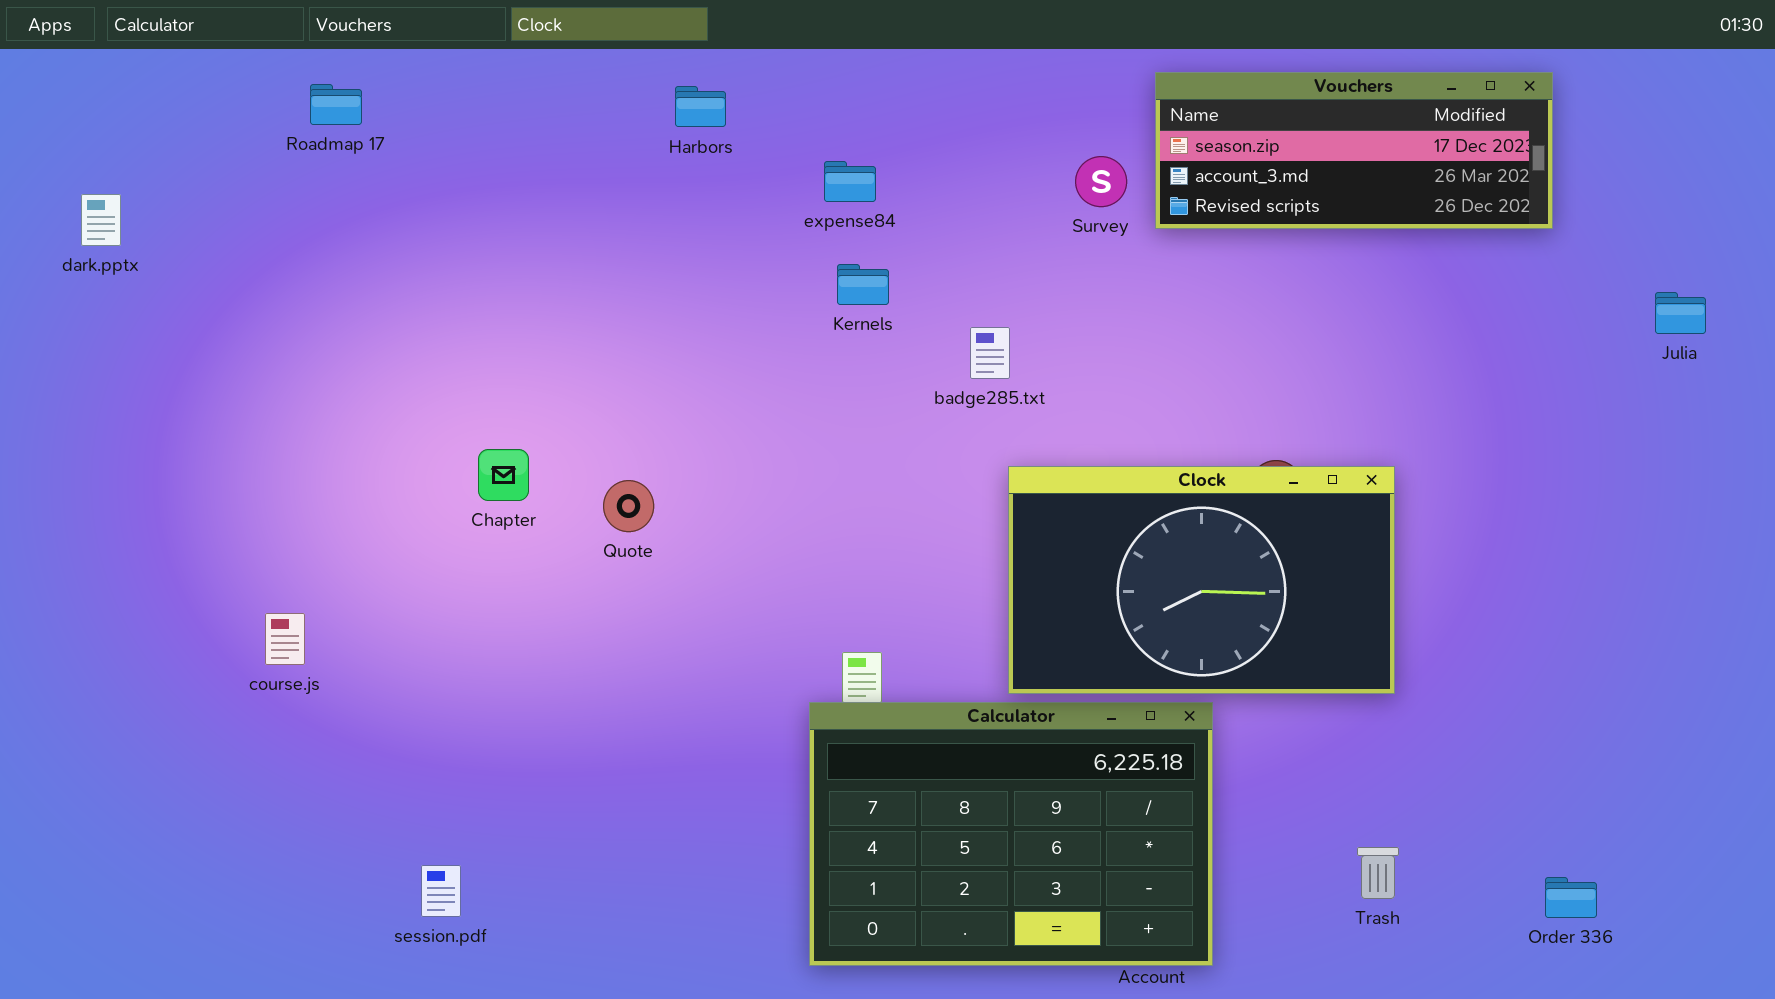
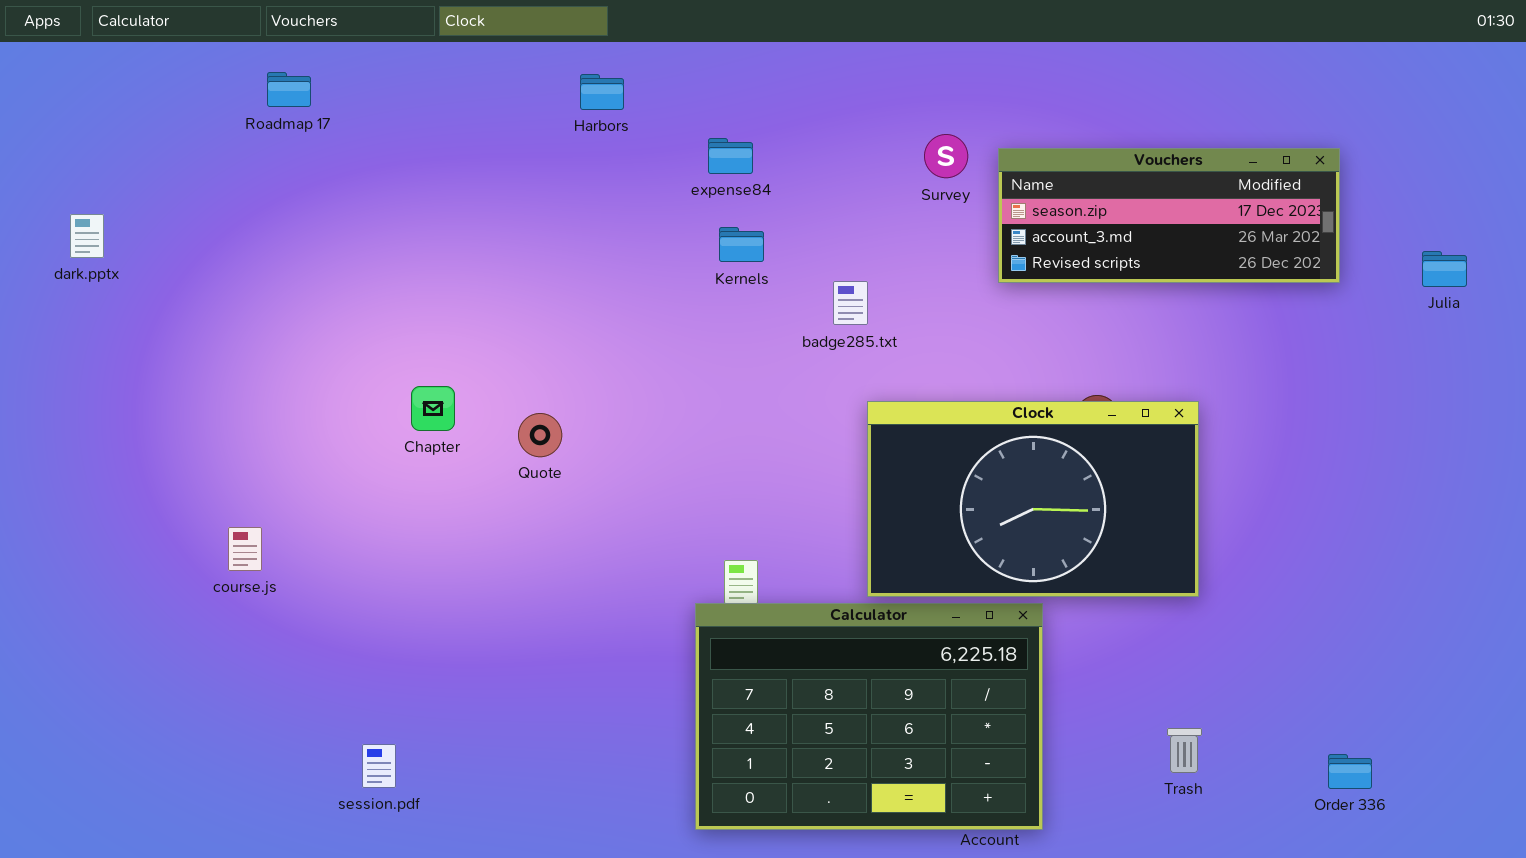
Vouchers: [1155,72,1553,229] -> [998,148,1340,283], moved
dark.pptx: [81,194,121,246] -> [70,214,104,258], moved

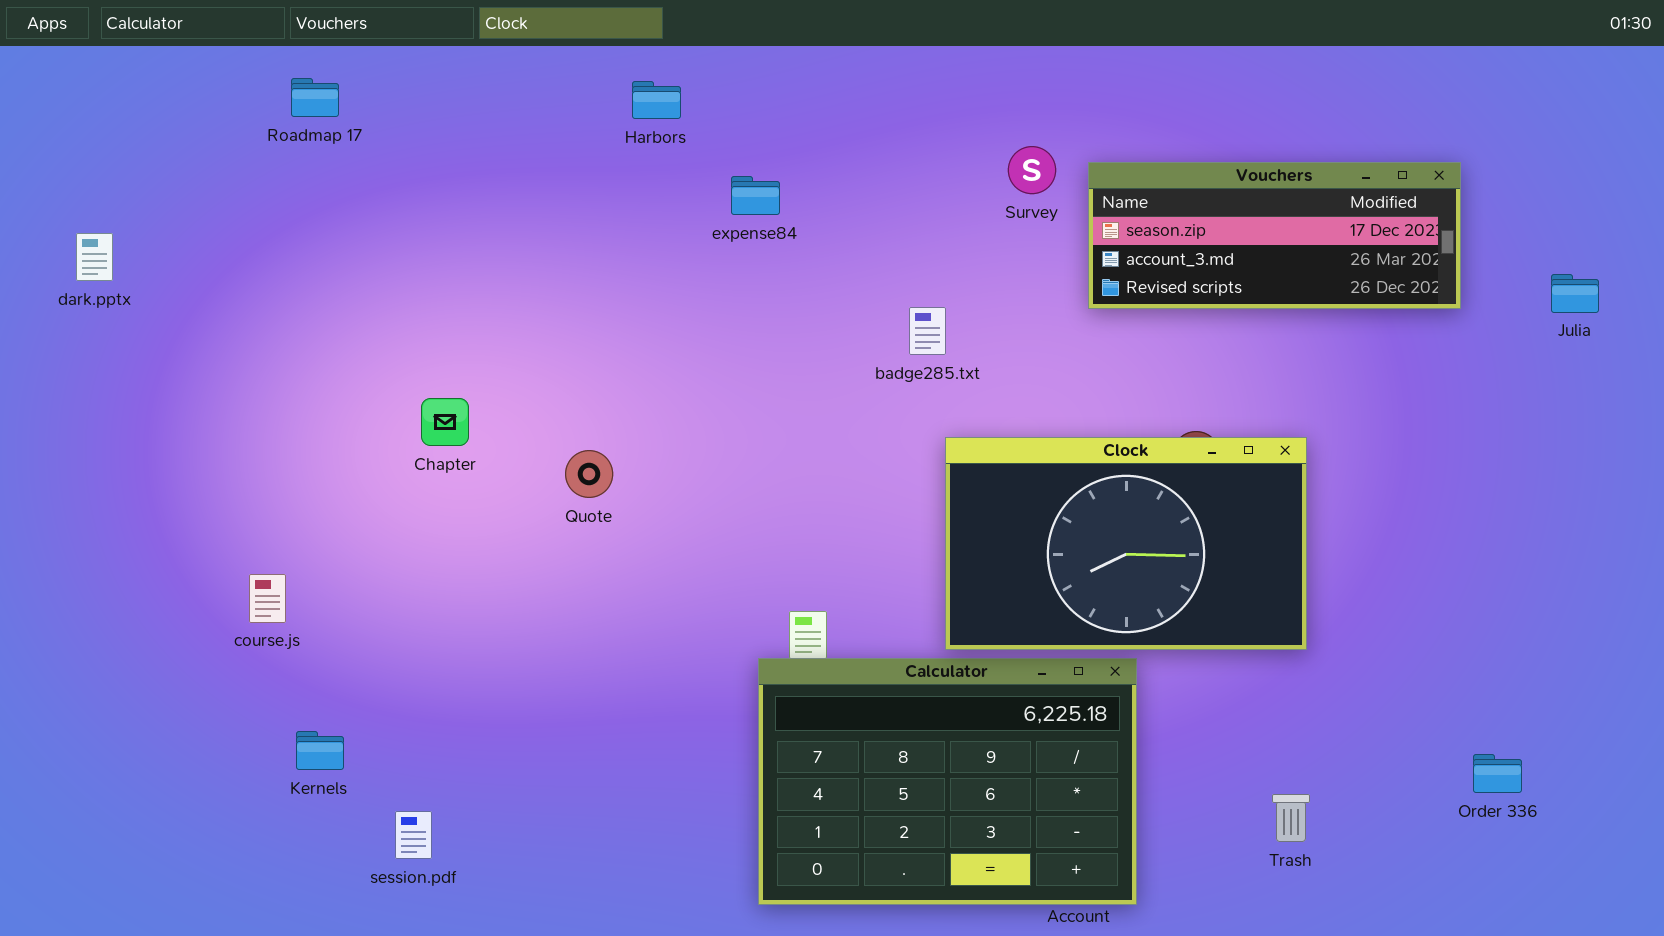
expense84: [708,138,753,174] -> [731,176,780,215], moved
Kernels: [719,227,764,262] -> [296,731,344,770], moved
Chapter: [411,386,455,431] -> [421,398,469,446], moved
Order 336: [1328,754,1372,789] -> [1473,754,1522,793], moved

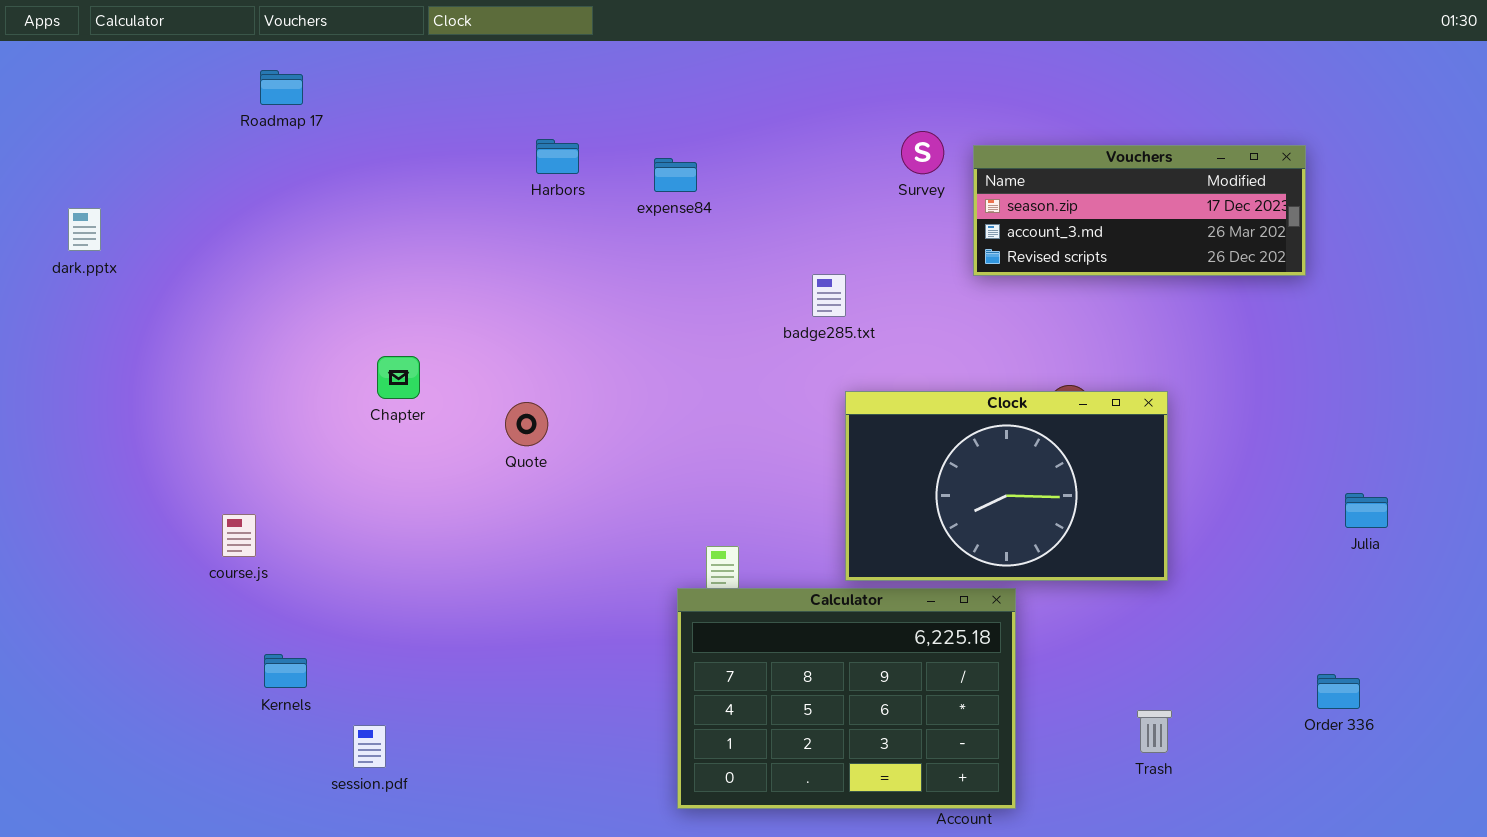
Harbors: [632,81,681,119] -> [536,139,579,174], moved
Julia: [1551,274,1599,313] -> [1345,493,1388,528], moved

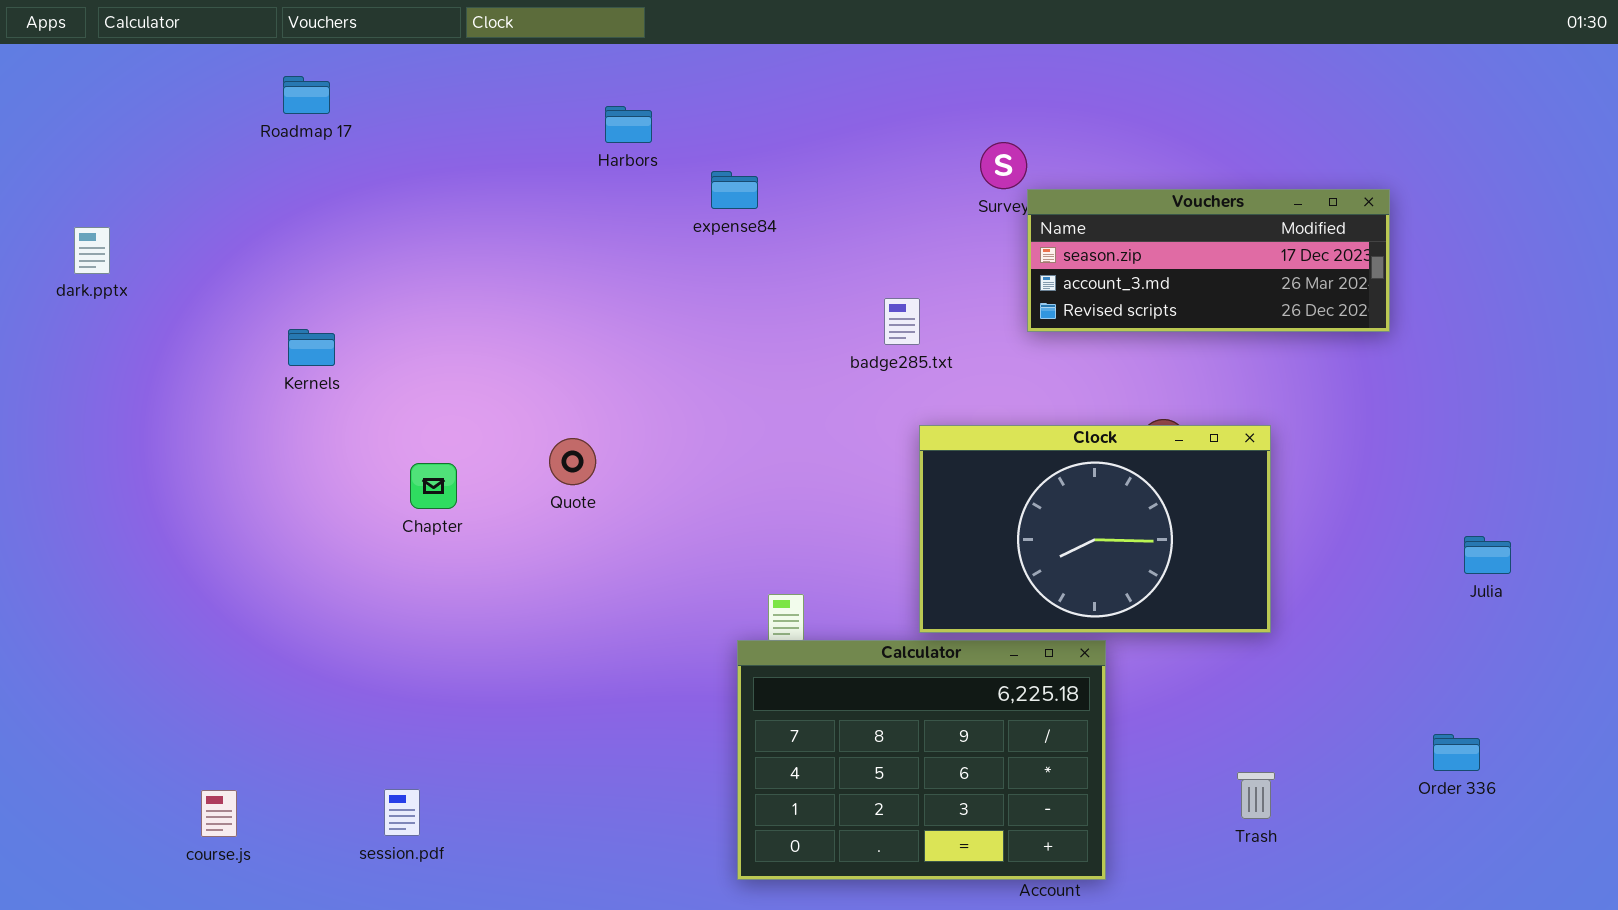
Harbors: [536,139,579,174] -> [605,106,652,143], moved
Vouchers: [973,145,1306,276] -> [1027,189,1390,332], moved
Chapter: [377,356,420,399] -> [410,463,457,509], moved
course.js: [222,514,256,557] -> [201,790,237,837], moved
Kernels: [264,654,307,688] -> [288,329,335,366], moved

